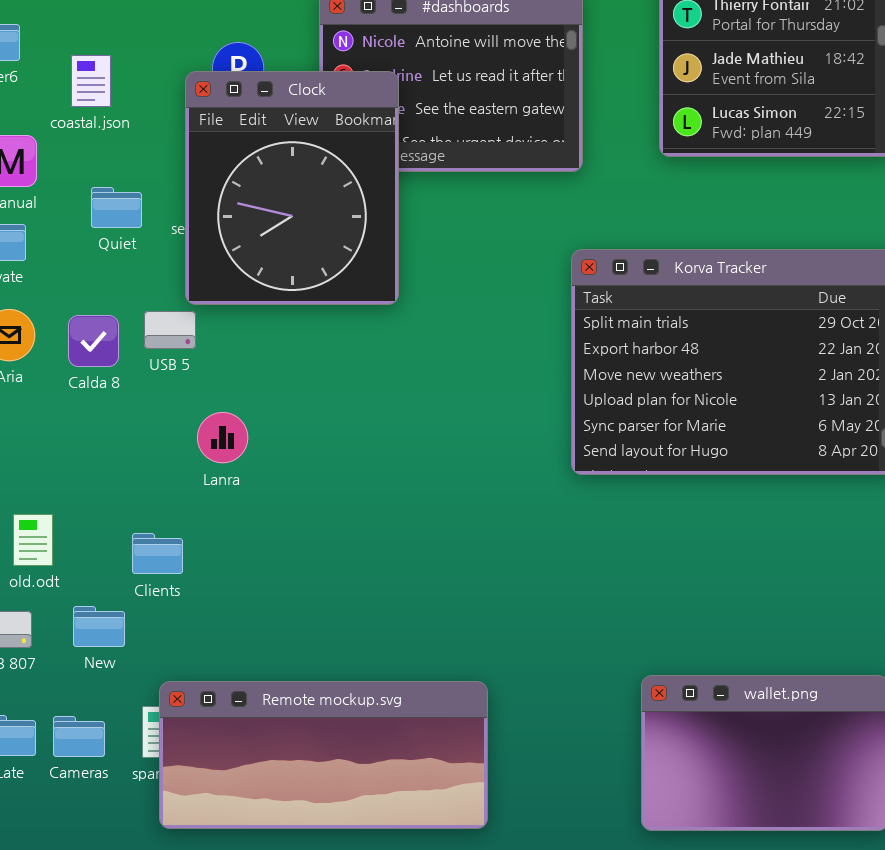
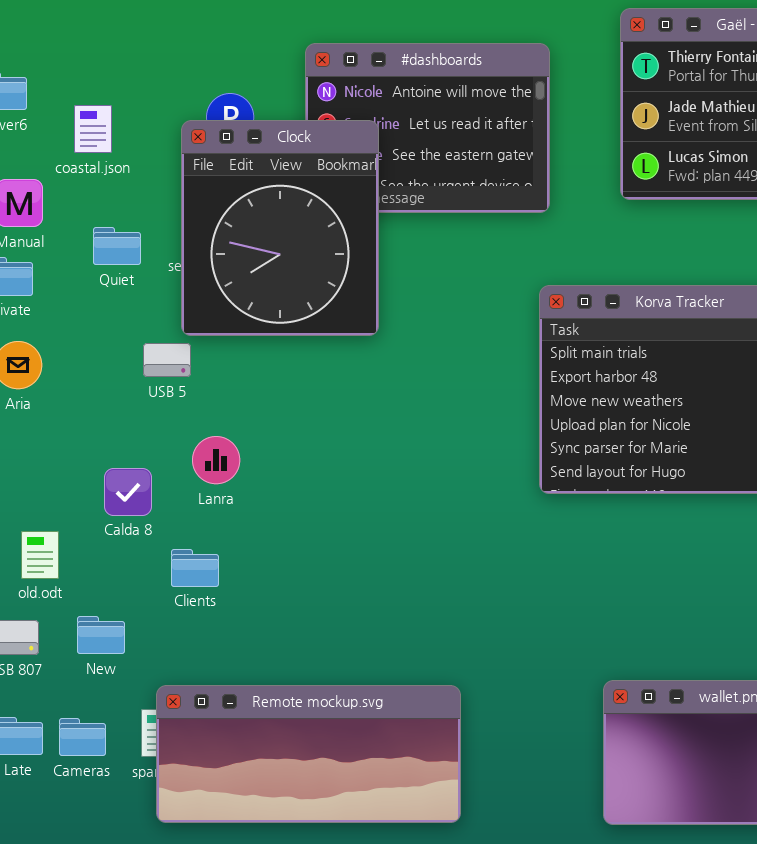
Calda 8: [68,315,119,367] -> [104,468,152,516], moved
Clients: [132,533,183,574] -> [171,549,219,587], moved

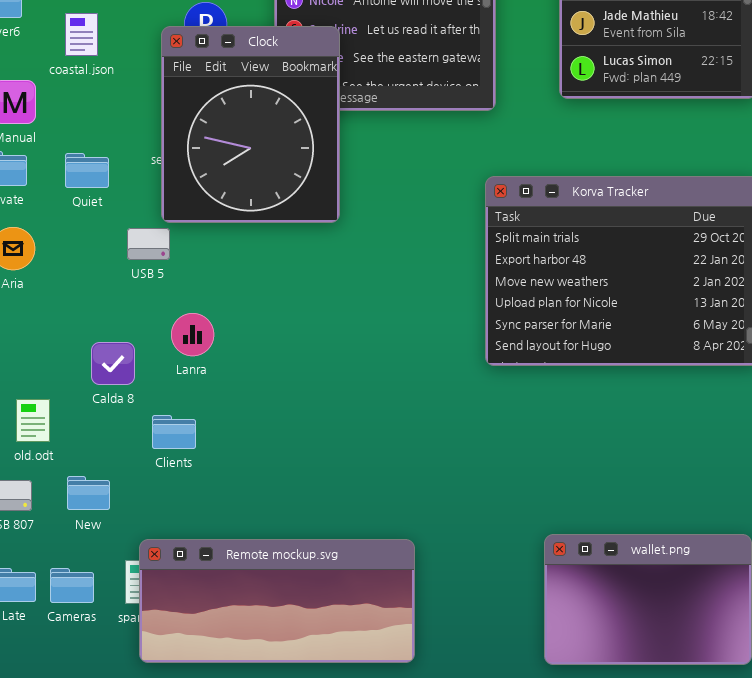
Quiet: [93,227,141,265] -> [65,153,109,188], moved

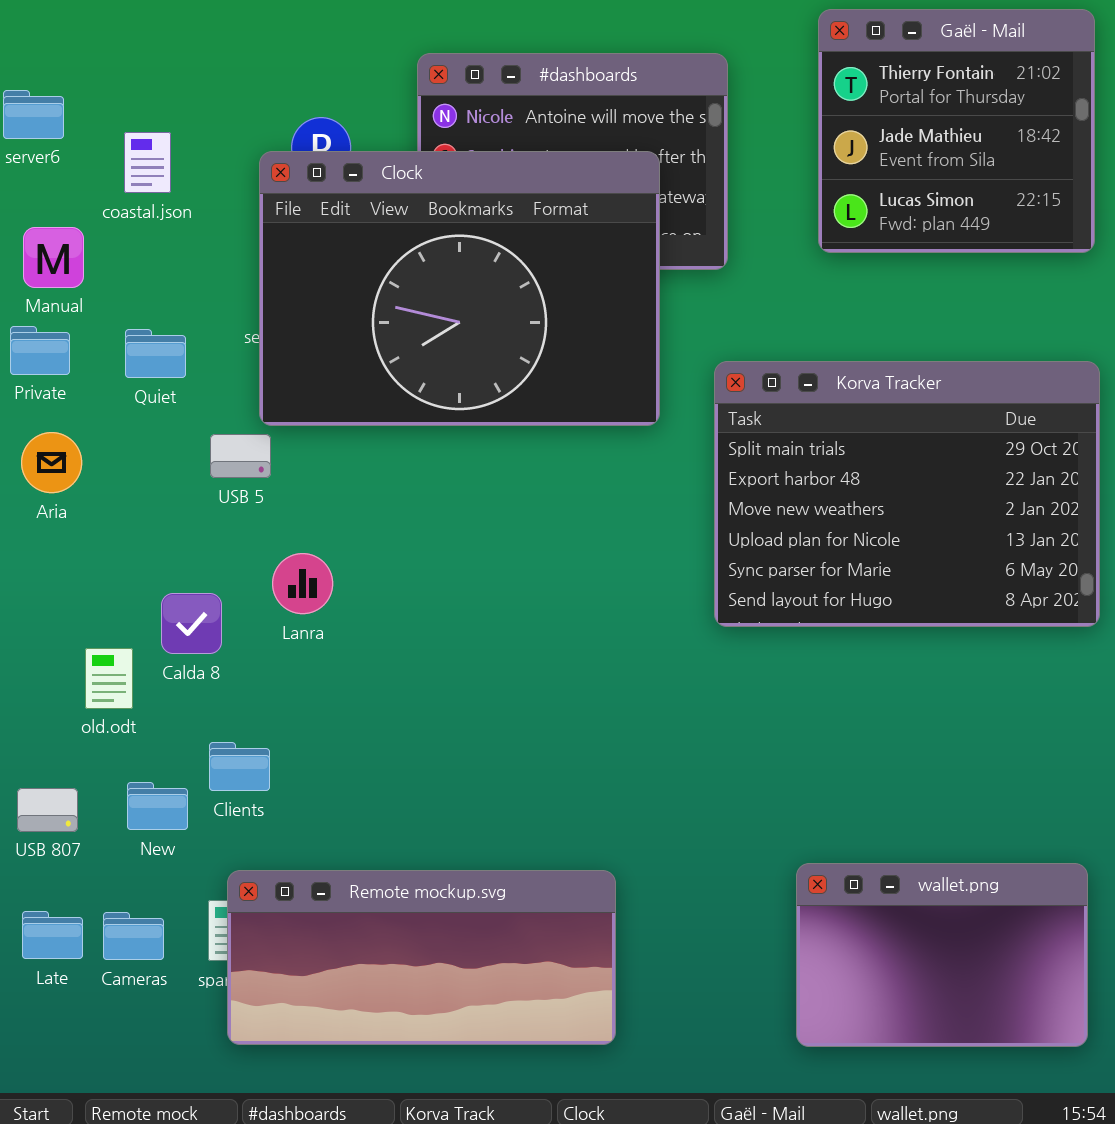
Clock: [161,26,340,223] -> [259,151,660,426], resized
old.odt: [16,399,50,442] -> [85,648,133,709], moved
Clients: [152,415,196,449] -> [209,742,270,791], moved

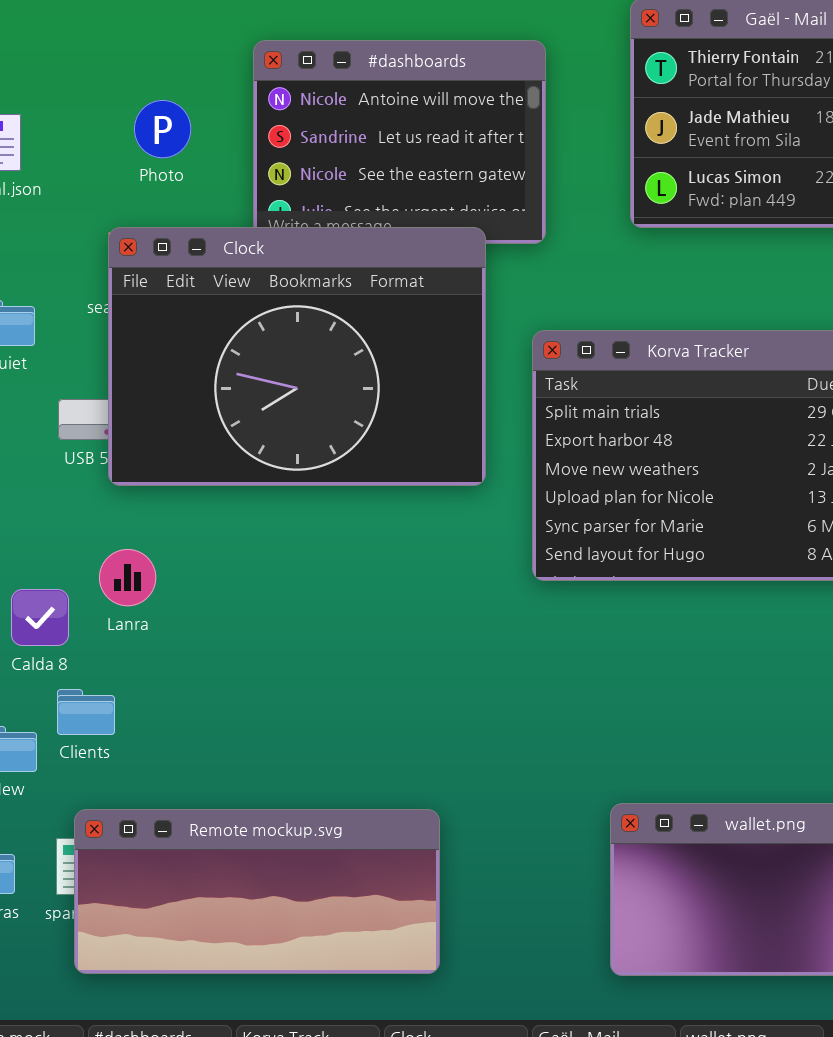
Clock: [259,151,660,426] -> [108,227,486,486], moved
Lanra: [272,553,333,614] -> [99,549,156,606], moved
Calda 8: [161,593,222,654] -> [11,589,69,646], moved

